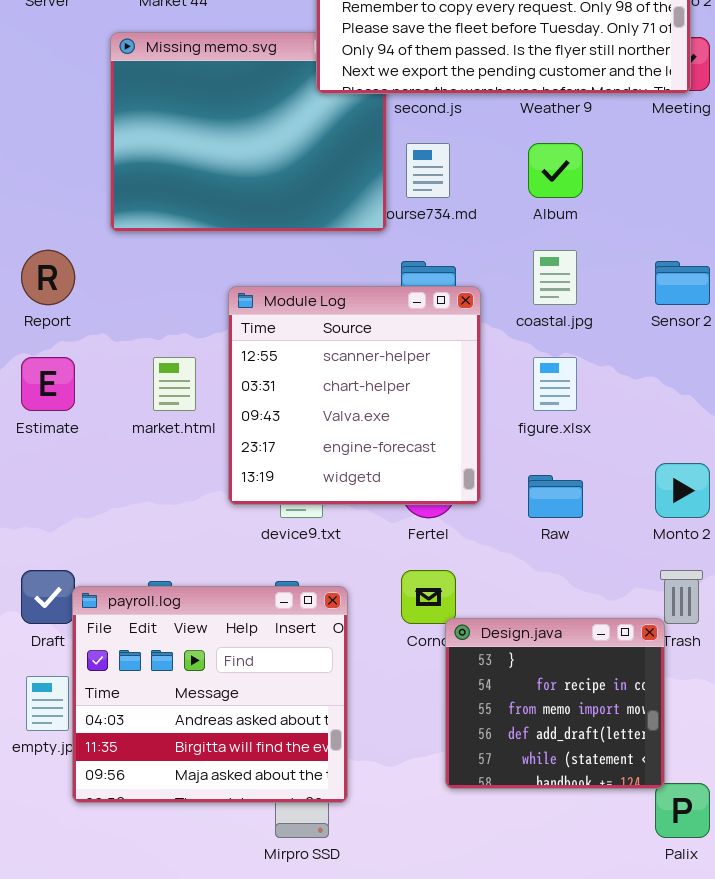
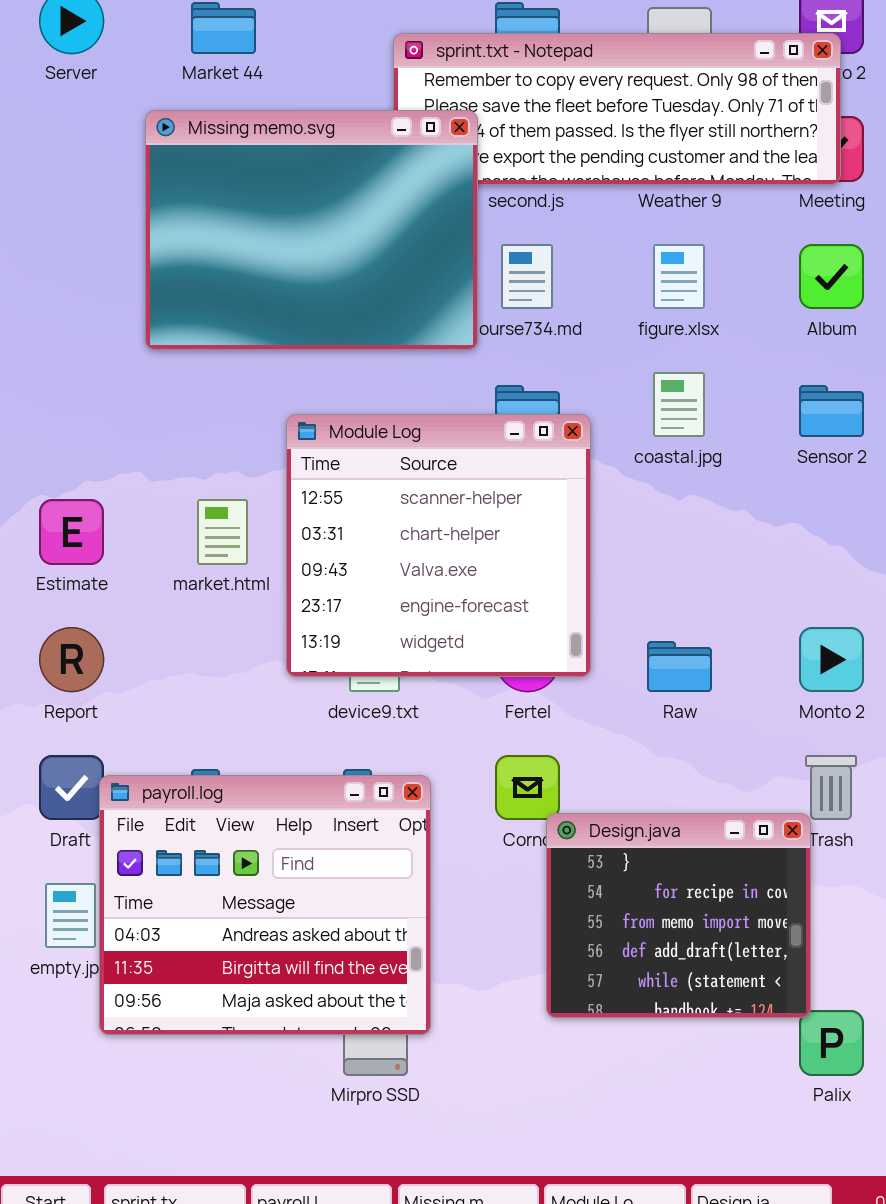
Missing memo.svg: [110,32,387,232] -> [145,110,478,350], raised
Album: [528,143,583,198] -> [799,244,864,309], moved
Report: [21,250,75,305] -> [39,627,104,692], moved
figure.xlsx: [533,357,577,411] -> [653,244,705,309], moved

